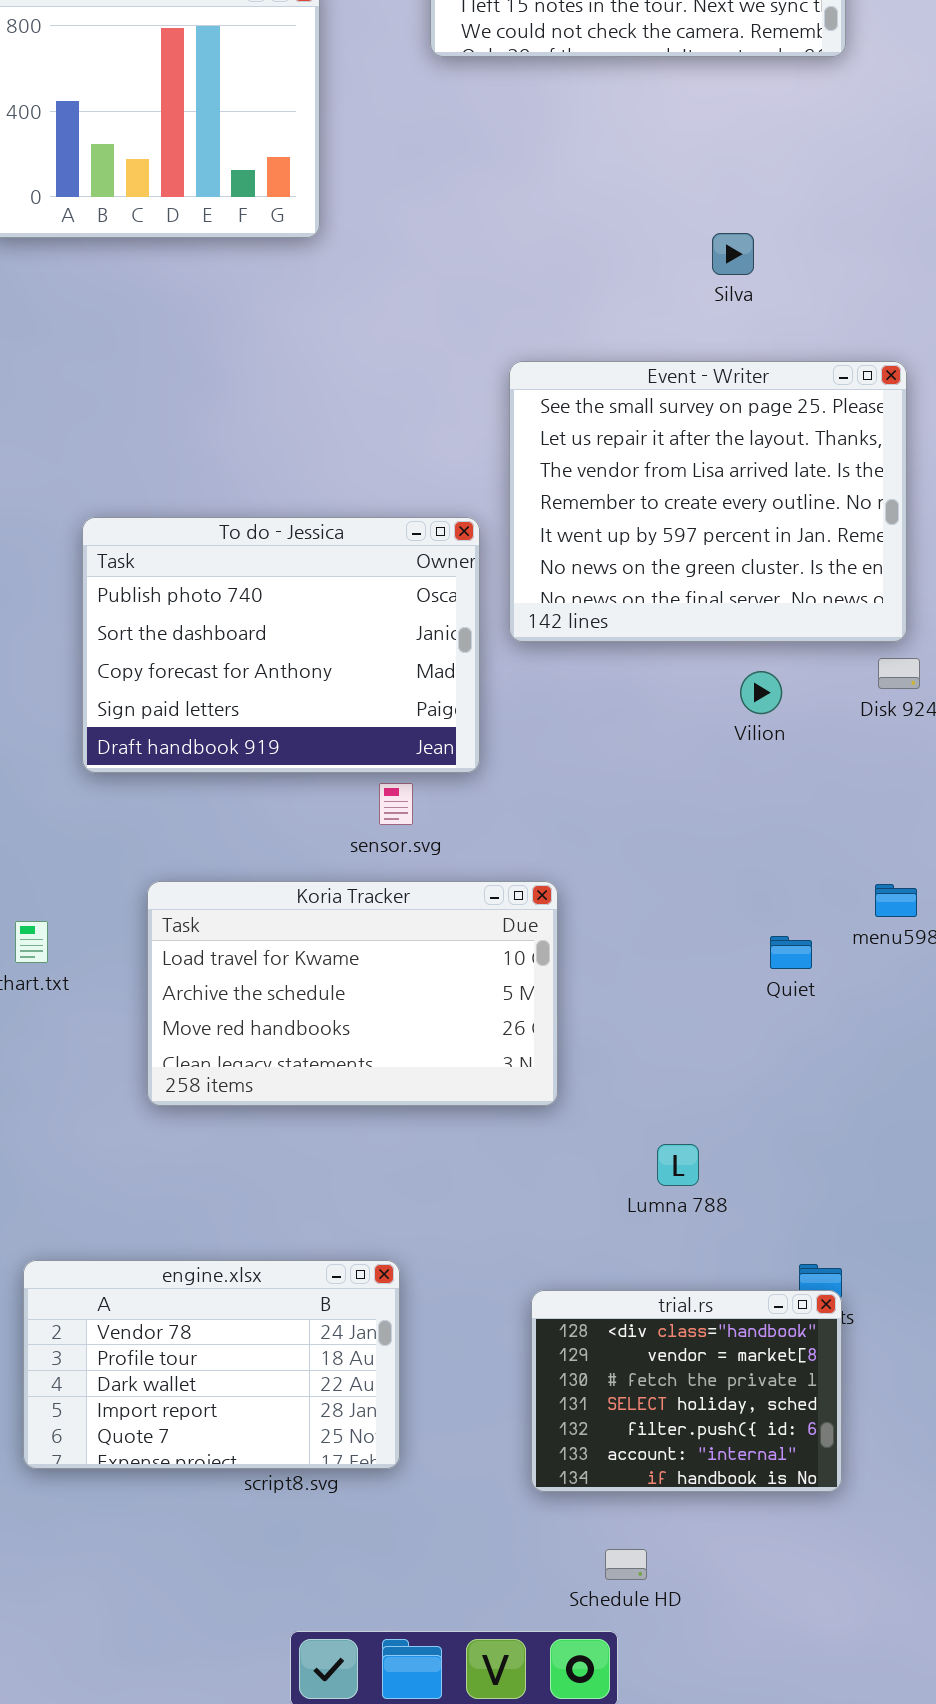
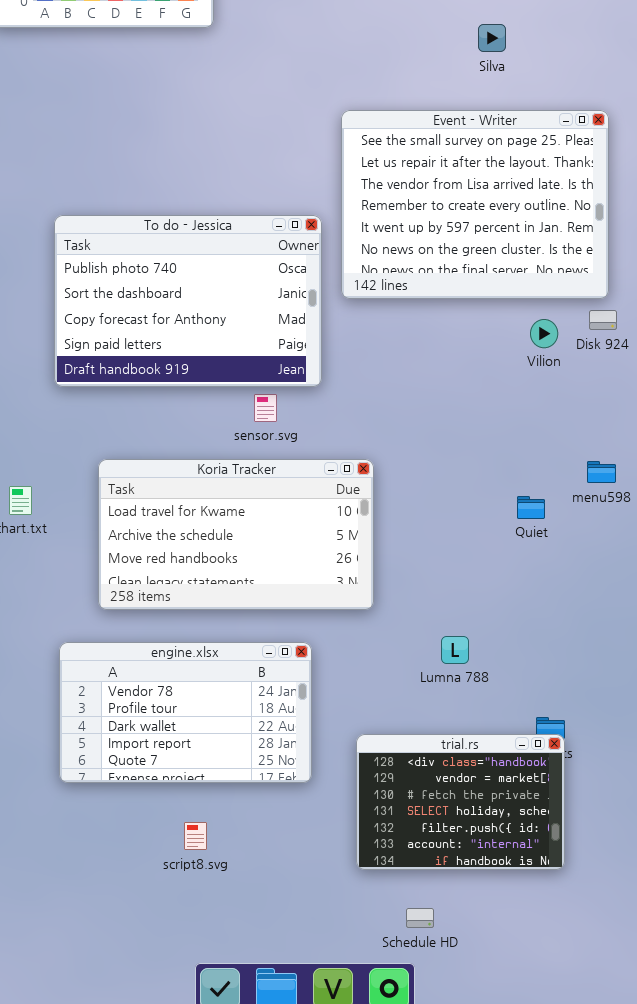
Vilion: [740,671,782,714] -> [530,319,558,348], moved
engine.xlsx: [23,1260,400,1469] -> [59,642,312,783], moved

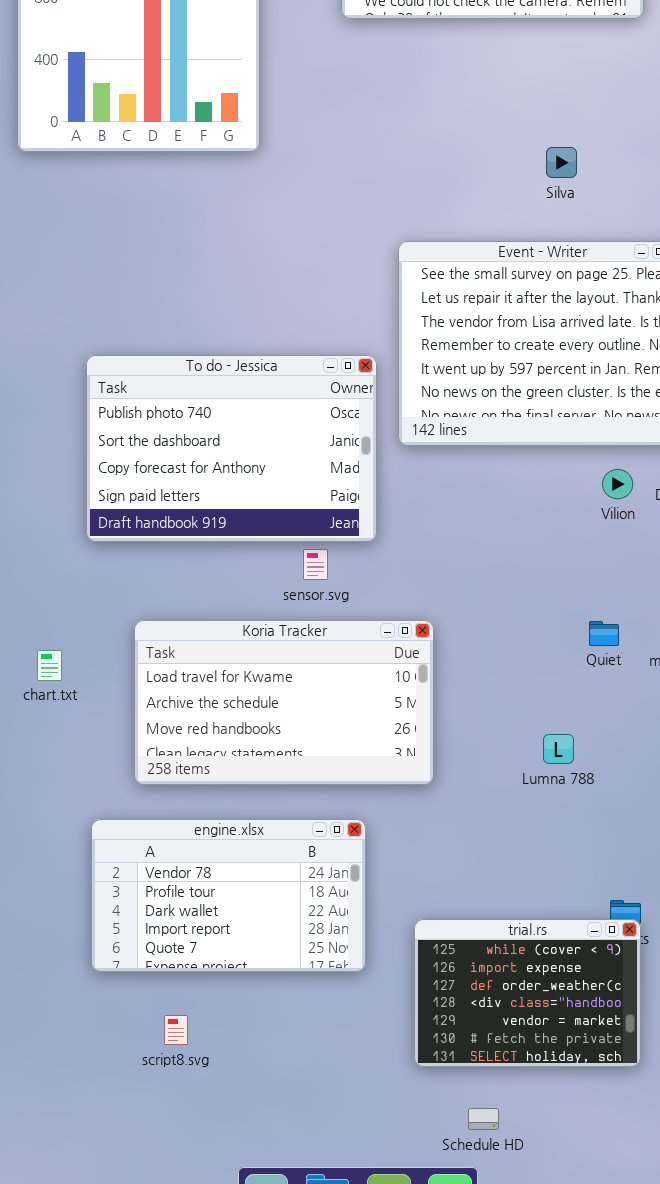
Quiet: [517,496,545,519] -> [589,621,619,646], moved
Lumna 788: [441,636,469,664] -> [543,734,574,764], moved
trial.rs: [356,734,565,870] -> [414,919,641,1067], scrolled up 3 rows
script8.svg: [184,822,207,850] -> [164,1015,188,1045], moved

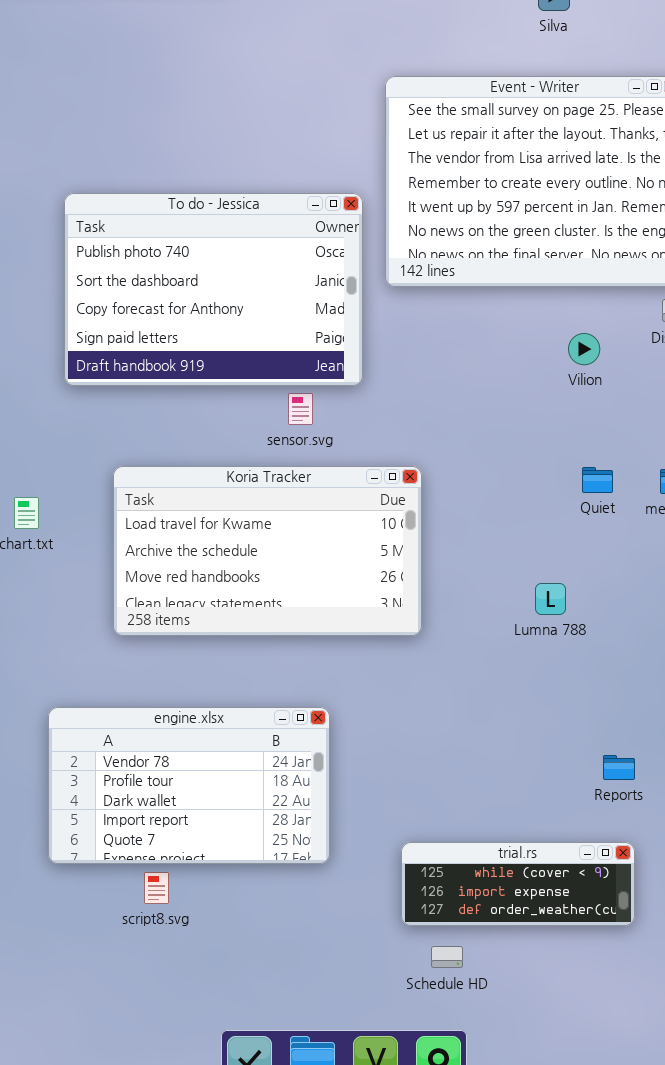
Vilion: [602,469,633,499] -> [568,333,600,365], moved
engine.xlsx: [91,819,366,972] -> [48,707,330,864], moved
trial.rs: [414,919,641,1067] -> [401,842,635,926], resized
Schedule HD: [468,1108,499,1130] -> [431,946,463,968], moved

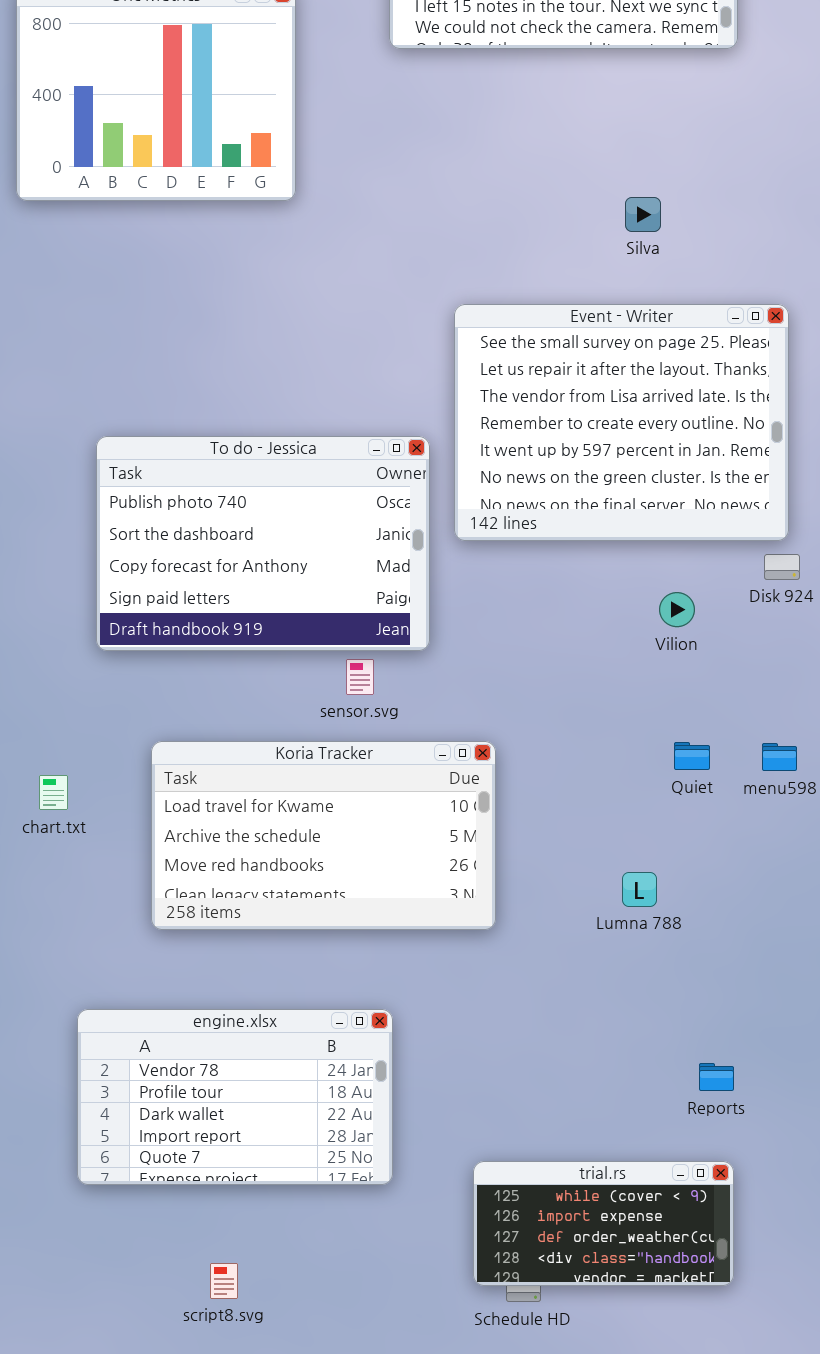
trial.rs: [401,842,635,926] -> [473,1161,734,1286], resized
script8.svg: [144,872,169,904] -> [210,1263,238,1299], moved

